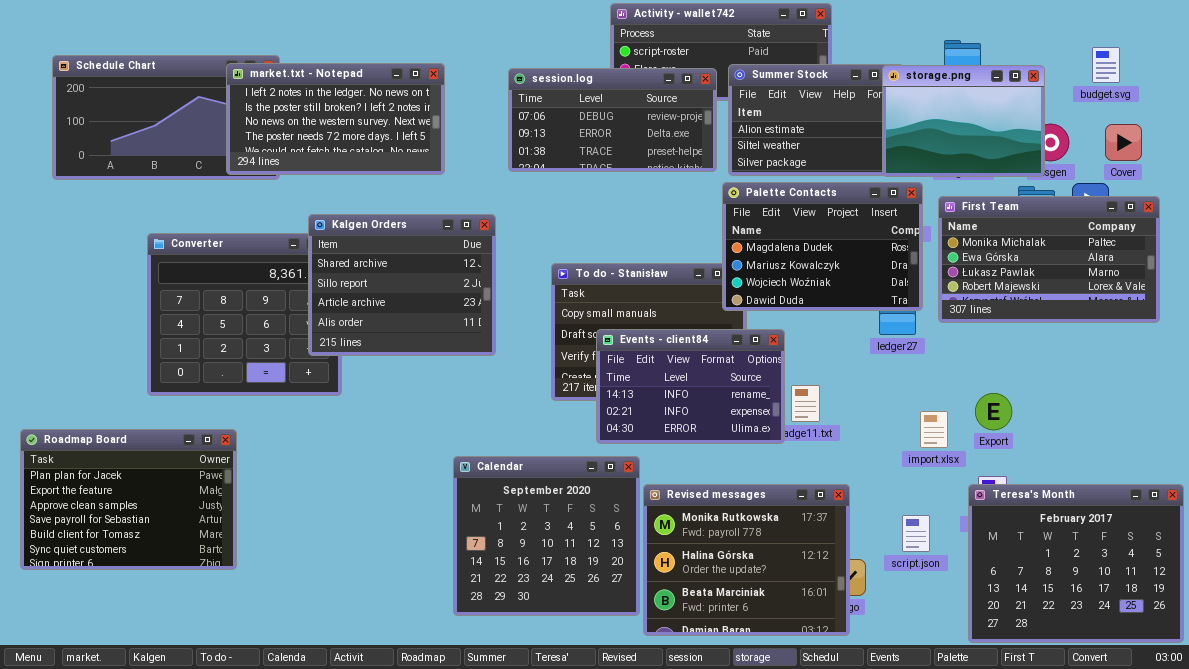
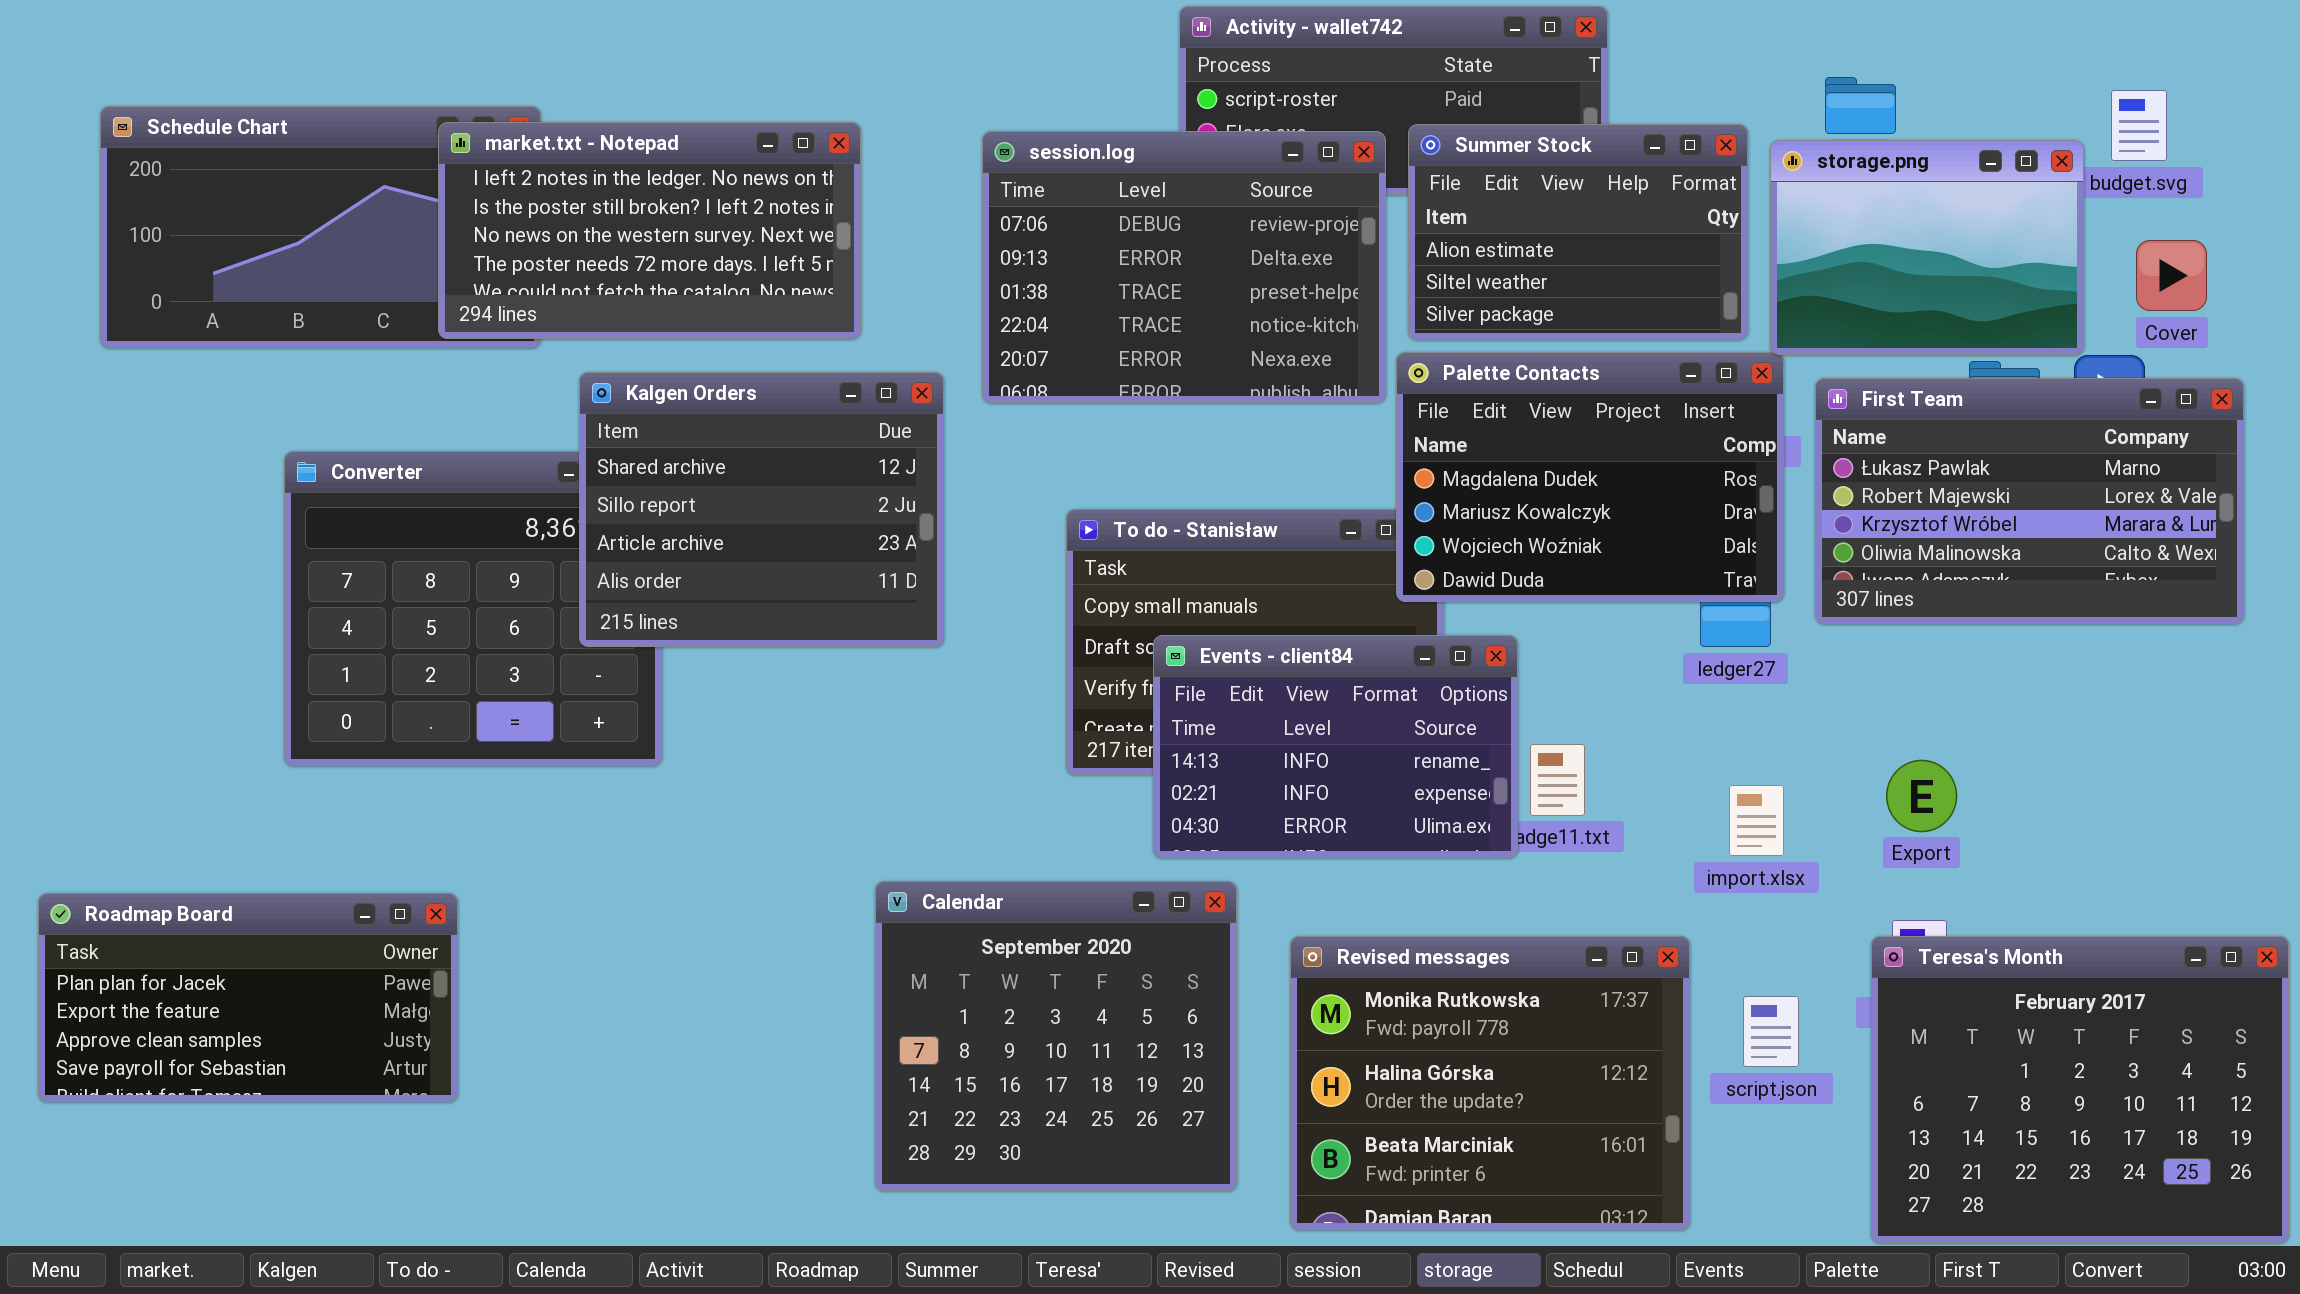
storage.png: [882,65,1045,177] -> [1770,140,2084,355], moved
session.log: [508,68,717,172] -> [982,131,1386,403], resized
First Team: [938,196,1160,323] -> [1815,378,2244,624], scrolled down 2 rows
Kalgen Orders: [308,214,496,356] -> [579,372,944,647], moved
import.xlsx: [920,411,948,448] -> [1729,785,1784,856], moved
Roadmap Board: [20,429,237,570] -> [38,893,458,1102], resized
Revised messages: [643,484,850,636] -> [1290,936,1690,1230], moved

